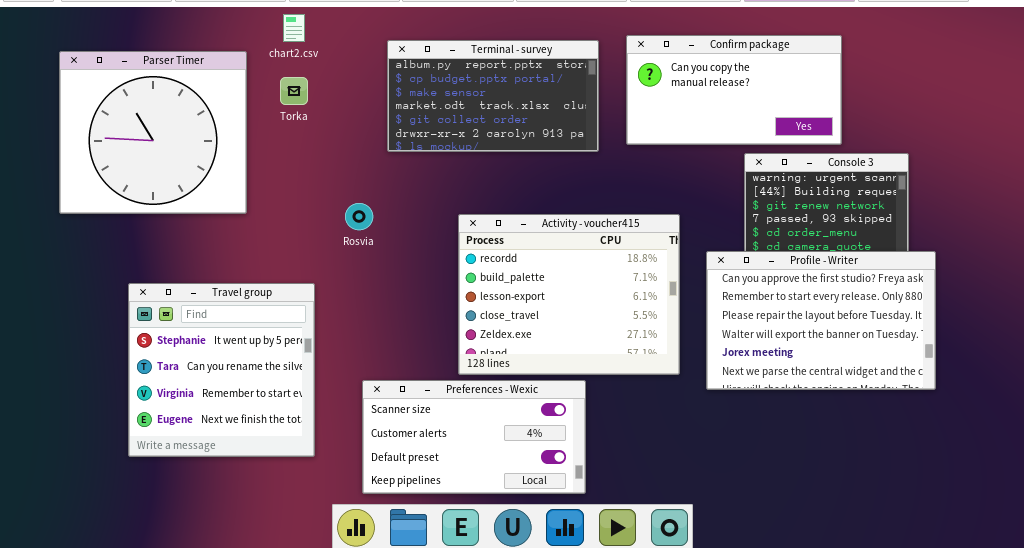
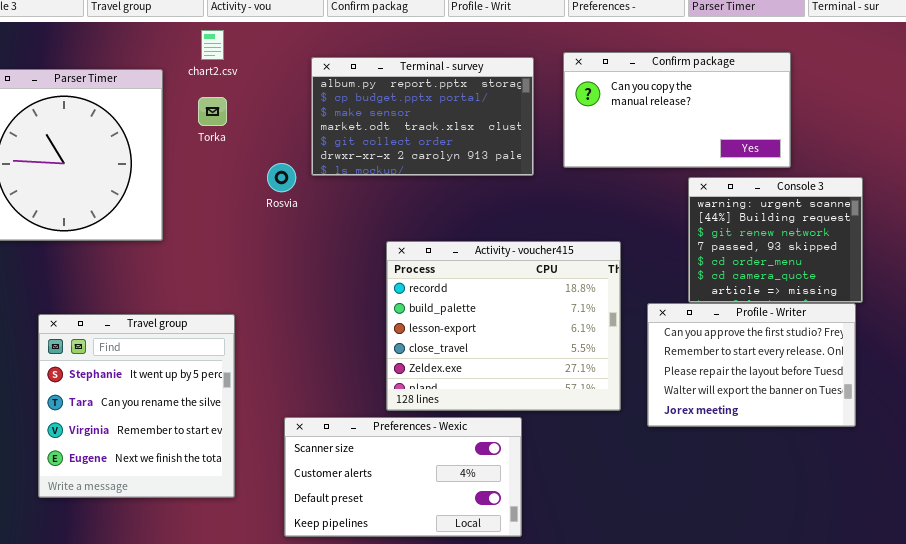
Rosvia: [345,203,373,230] -> [267,163,296,192], moved
Profile - Writer: [706,251,936,390] -> [647,303,856,427], resized

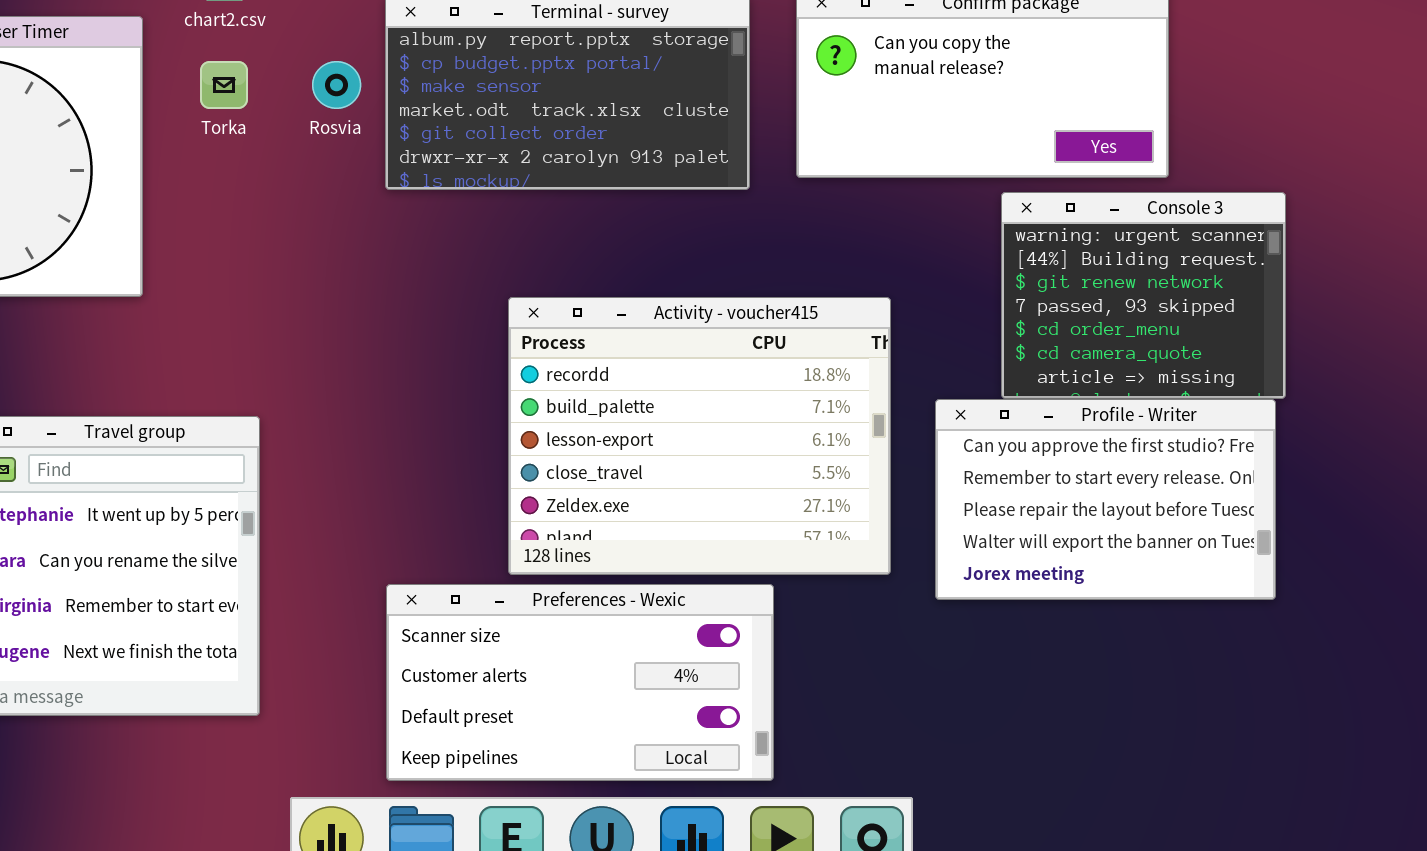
Rosvia: [267,163,296,192] -> [312,61,361,109], moved
Preferences - Wexic: [284,417,522,537] -> [386,584,774,781], moved

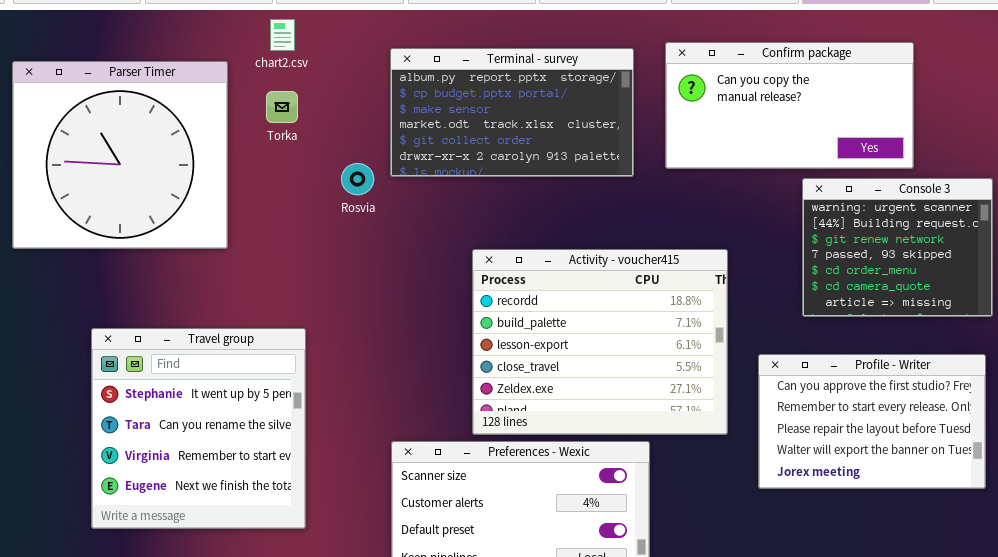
Rosvia: [312,61,361,109] -> [341,163,374,195], moved
Profile - Writer: [935,399,1276,600] -> [758,354,986,489], moved

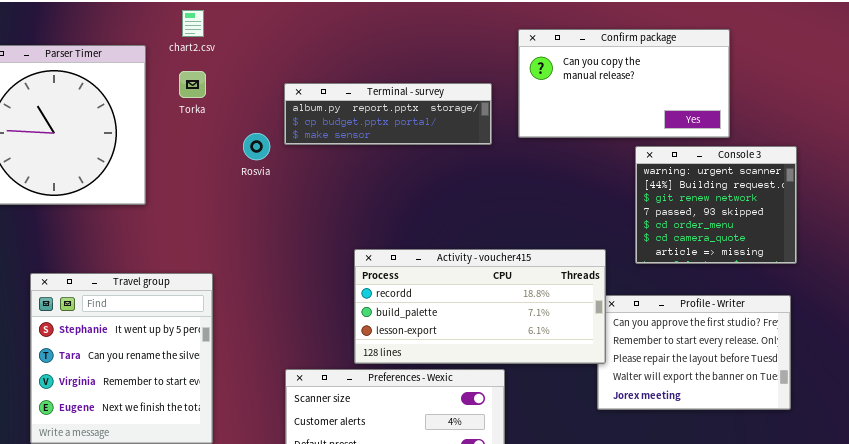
Terminal - survey: [390,48,634,177] -> [284,83,492,145], resized
Activity - voucher415: [472,249,728,435] -> [354,249,606,364], resized

